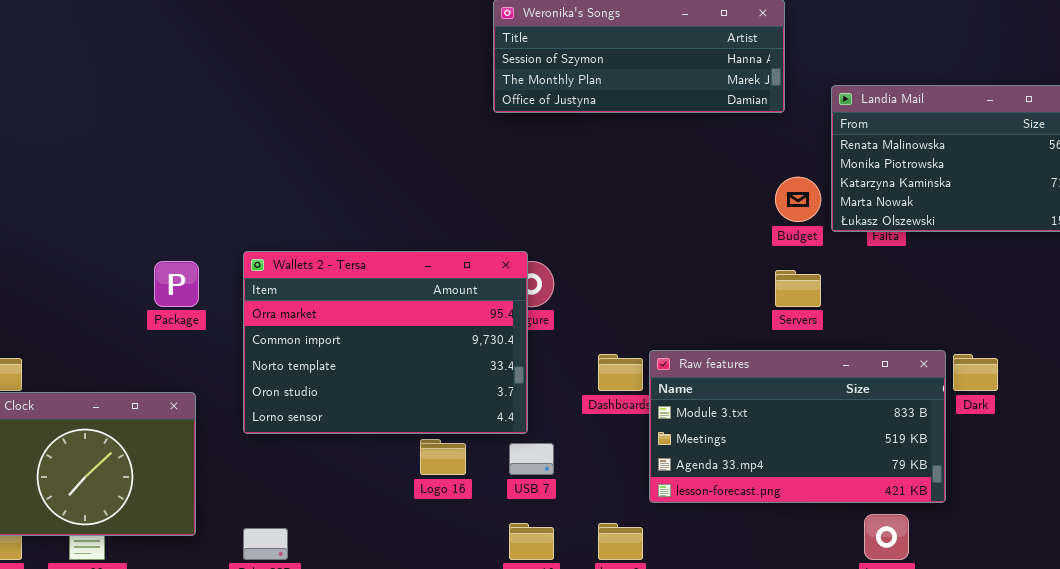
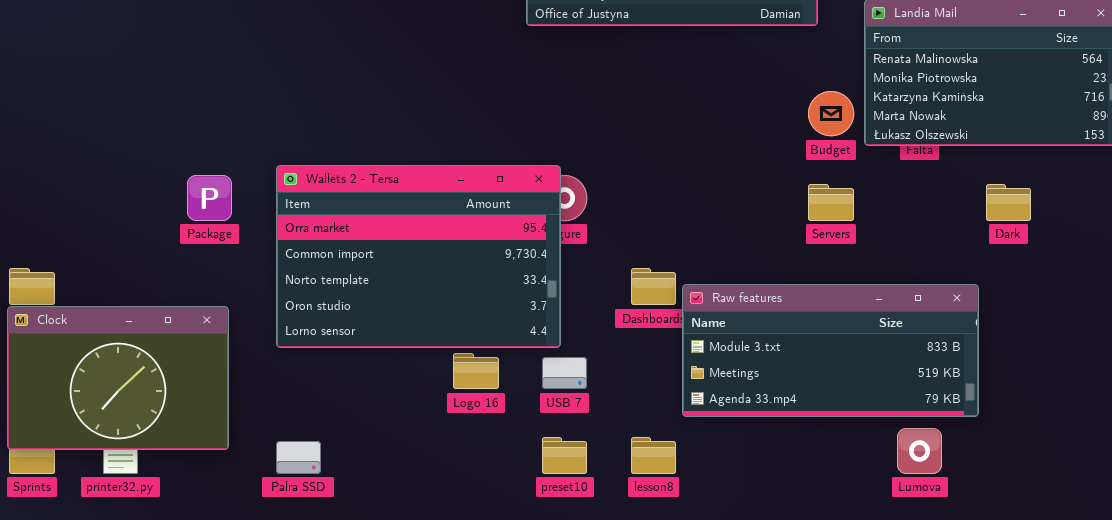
Raw features: [649,350,946,503] -> [682,284,979,417], resized
Dark: [953,354,998,391] -> [986,184,1031,221], moved

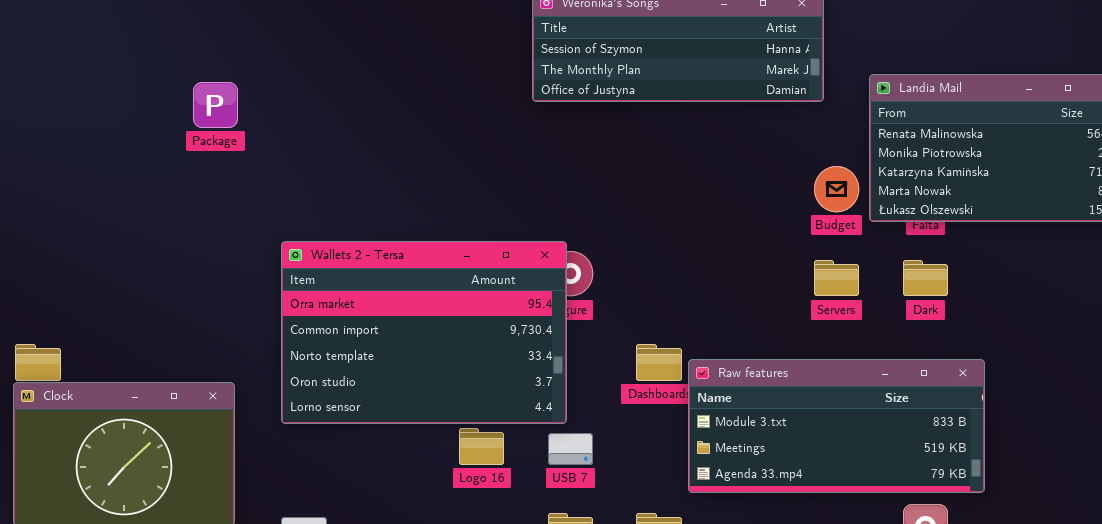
Package: [187,175,232,221] -> [193,82,238,128], moved
Dark: [986,184,1031,221] -> [903,260,948,296], moved

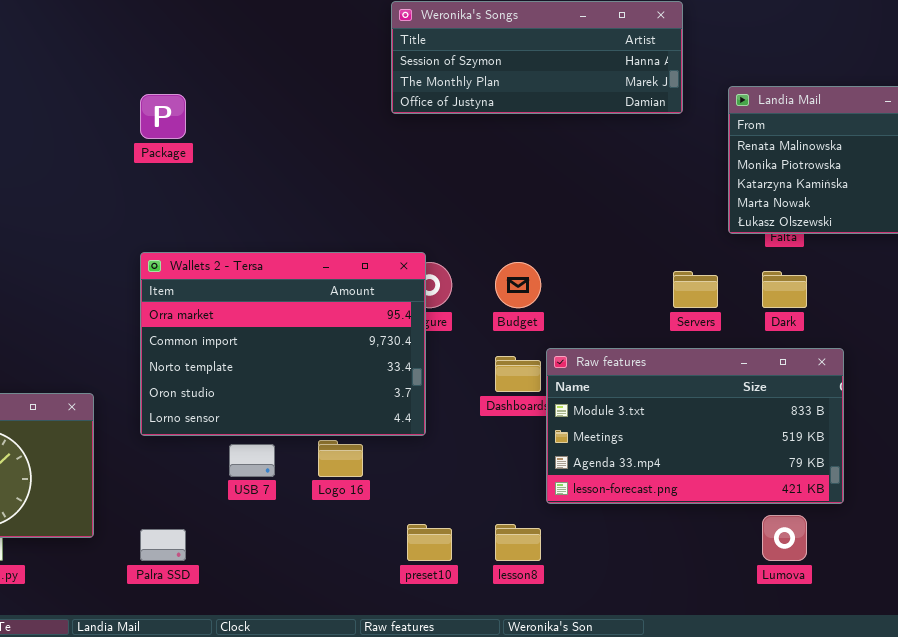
Package: [193,82,238,128] -> [140,94,186,139], moved
Budget: [814,166,859,212] -> [495,262,541,308], moved
Raw features: [688,359,985,493] -> [546,348,844,504], resized
USB 7: [548,433,593,465] -> [229,444,275,477], moved

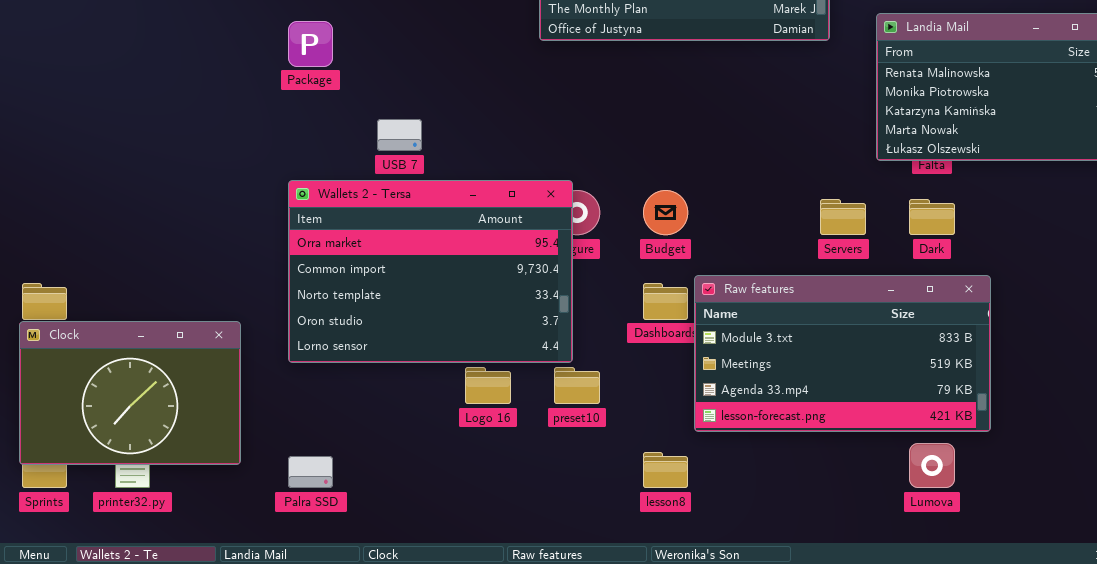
USB 7: [229,444,275,477] -> [377,119,422,151], moved
preset10: [407,524,452,561] -> [554,367,600,404], moved

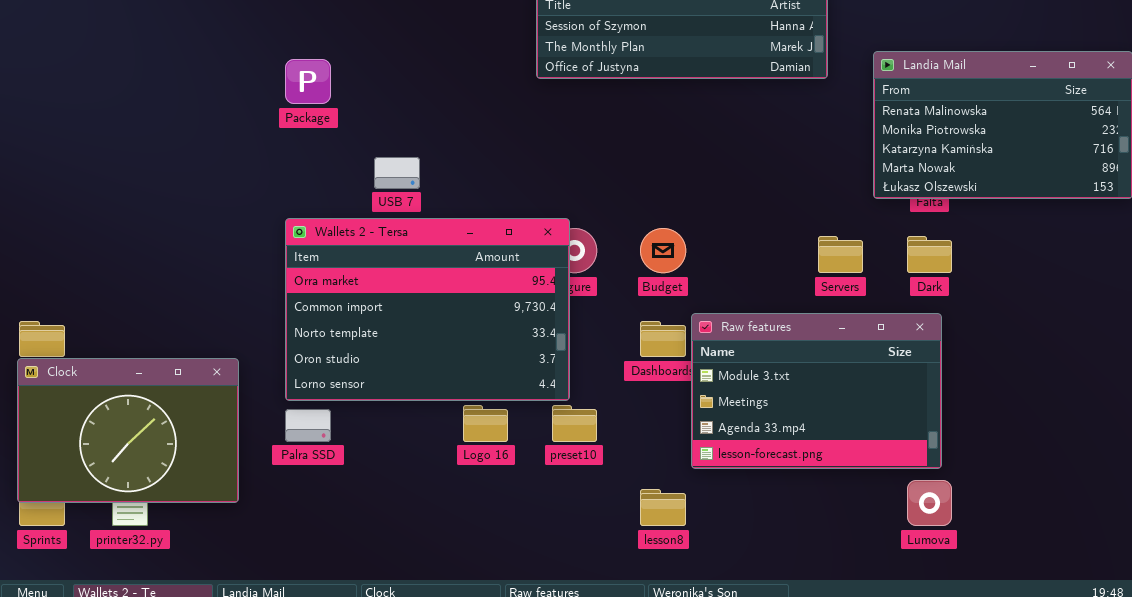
Raw features: [694,275,991,432] -> [691,313,942,469], resized
Palra SSD: [288,456,333,488] -> [285,409,331,442], moved

